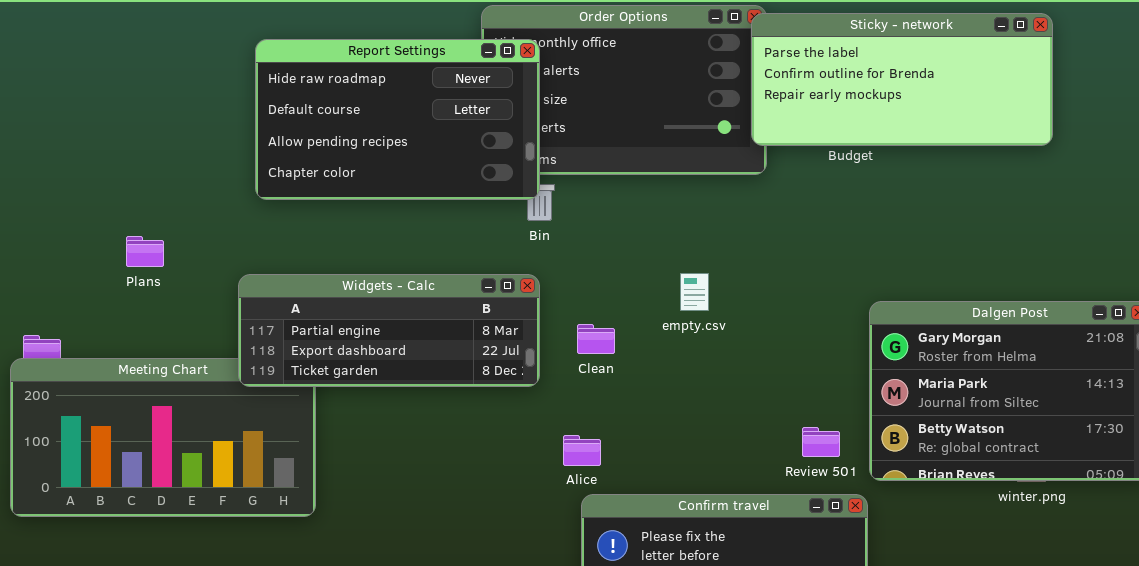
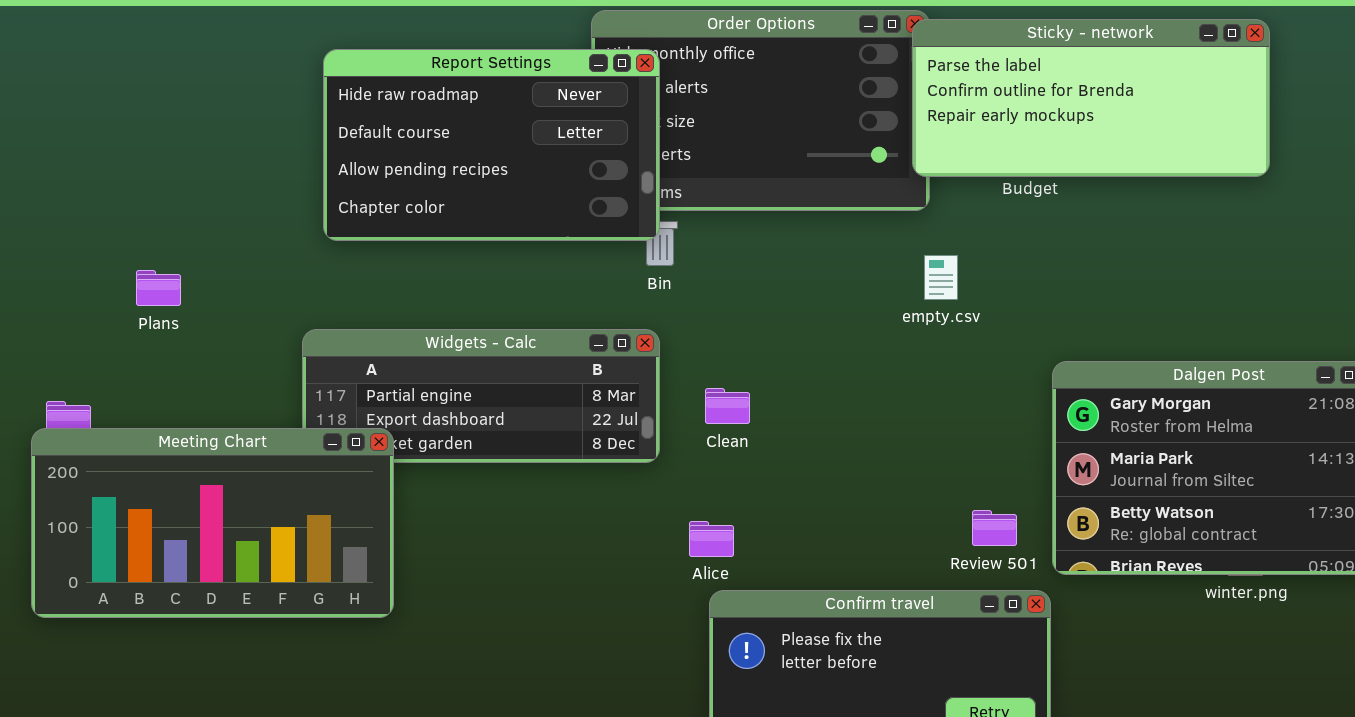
Plans: [126,236,164,267] -> [136,270,181,306], moved
empty.csv: [680,273,709,311] -> [924,255,958,300], moved
Meeting Chart: [10,358,316,517] -> [31,428,394,618], raised

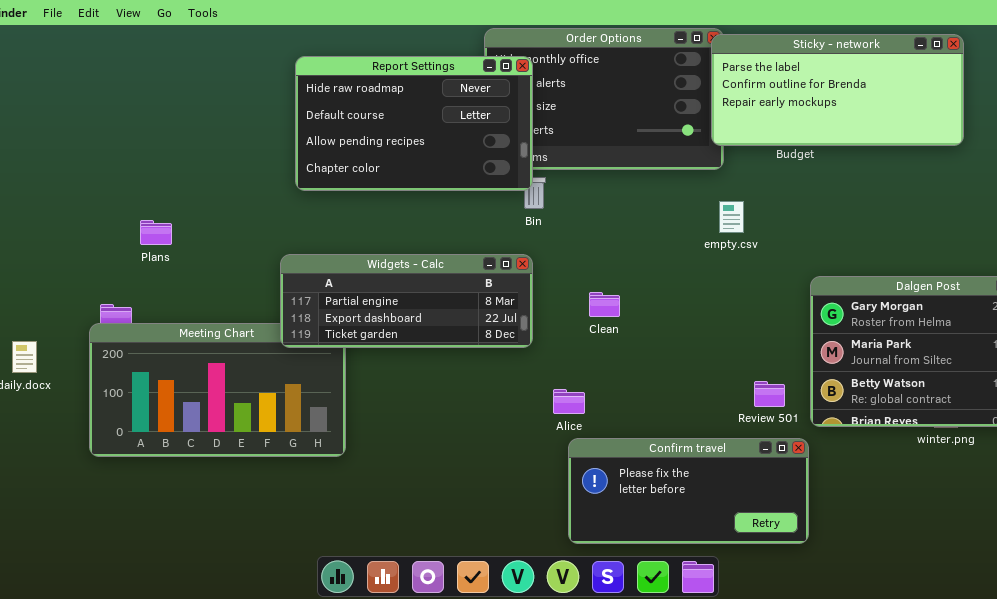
Plans: [136,270,181,306] -> [140,220,172,245], moved
Widgets - Calc: [302,329,660,463] -> [280,254,533,348], raised
Clean: [705,388,750,424] -> [589,292,620,317], moved

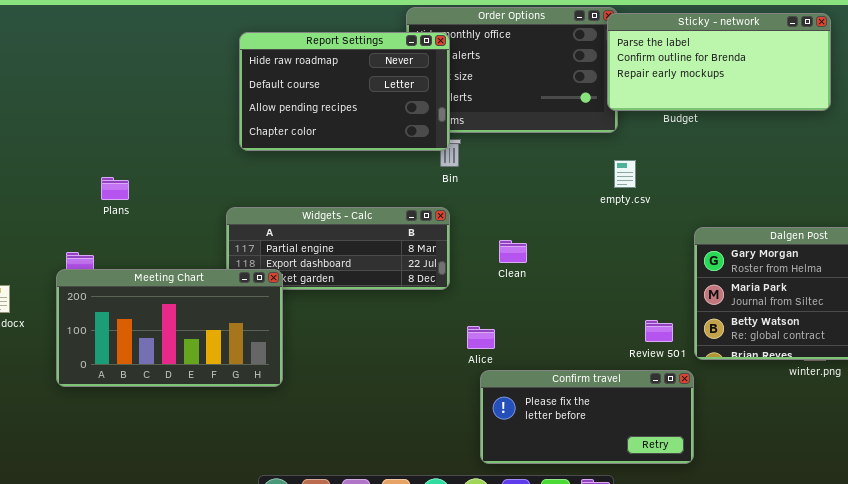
Meeting Chart: [89,323,346,457] -> [56,269,283,387], raised

